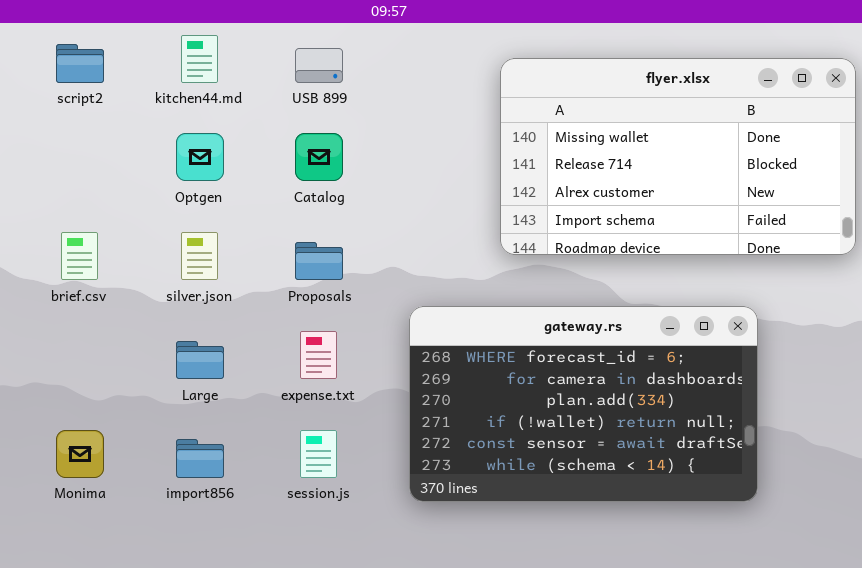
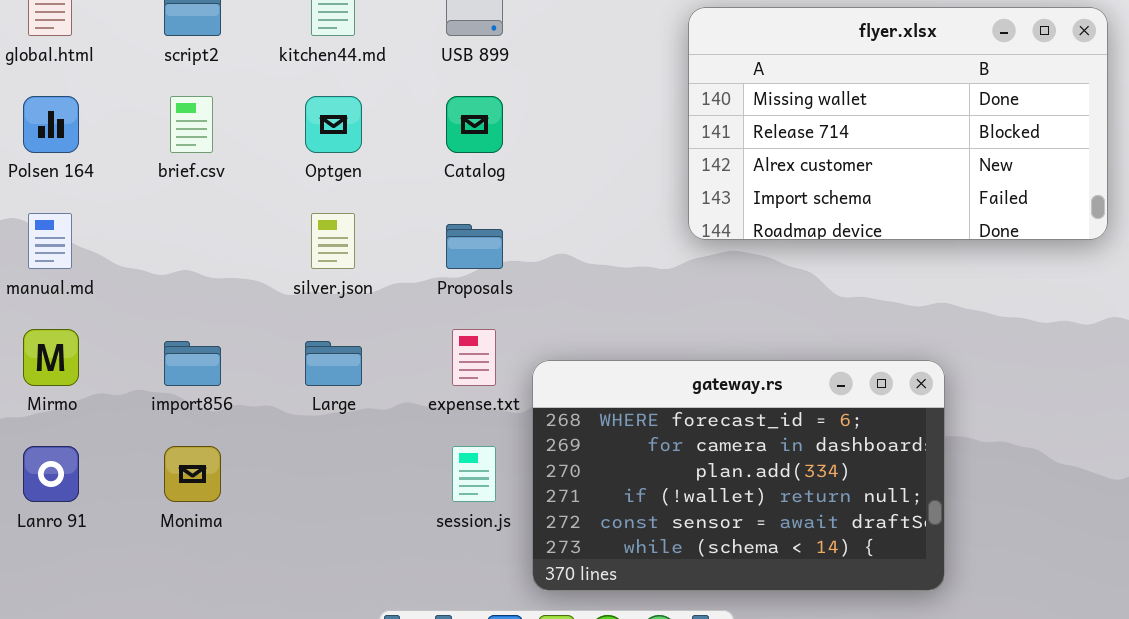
brief.csv: [61,232,98,280] -> [170,96,213,153], moved
gateway.rs: [409,306,758,502] -> [532,360,945,591], moved
import856: [176,439,224,478] -> [164,341,221,386], moved

